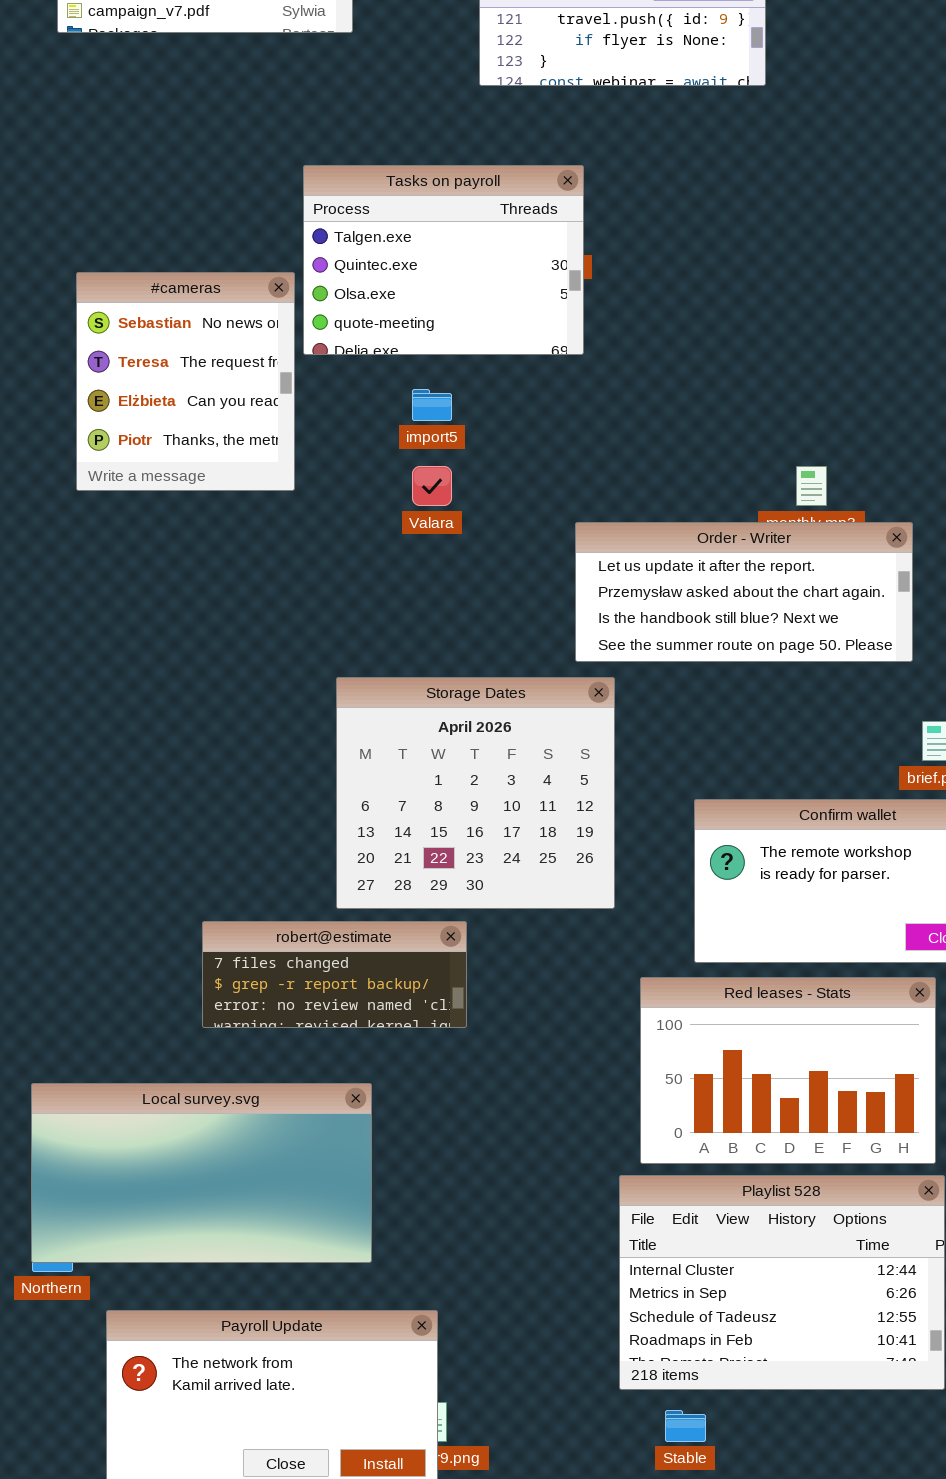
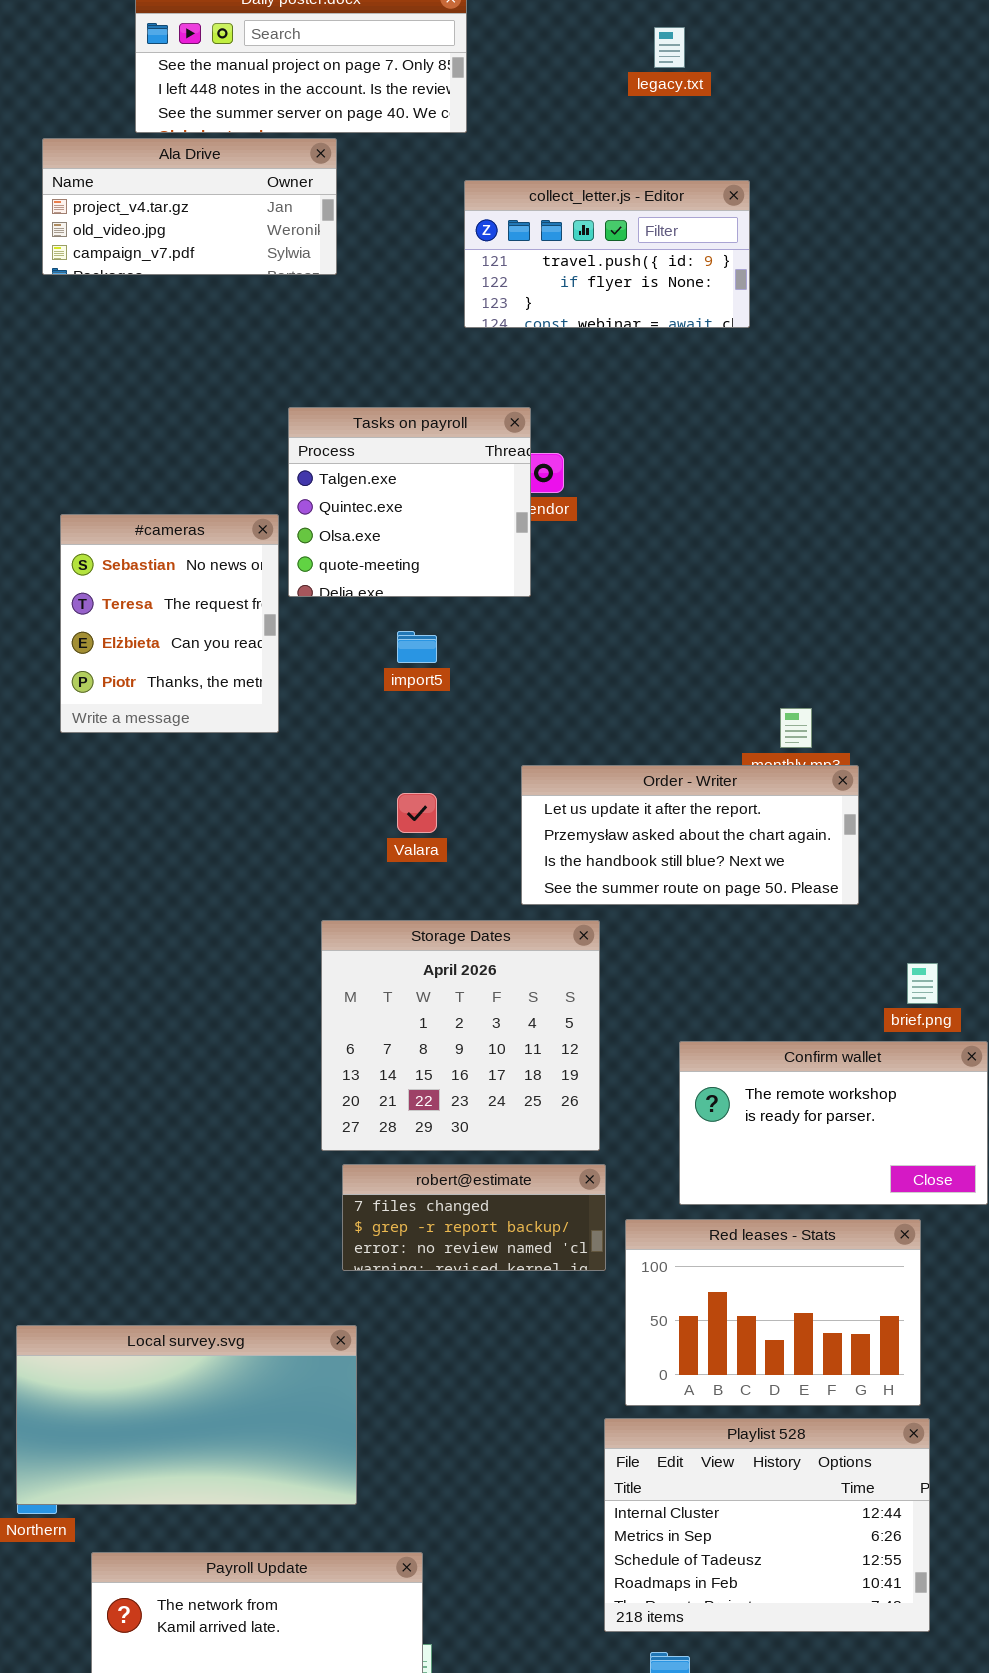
Tasks on payroll: [303,165,584,355] -> [288,407,531,597], resized
Valara: [412,466,452,506] -> [397,793,437,833], moved
Order - Writer: [575,522,913,662] -> [521,765,859,905], moved
robert@estimate: [202,921,467,1028] -> [342,1164,606,1271], moved

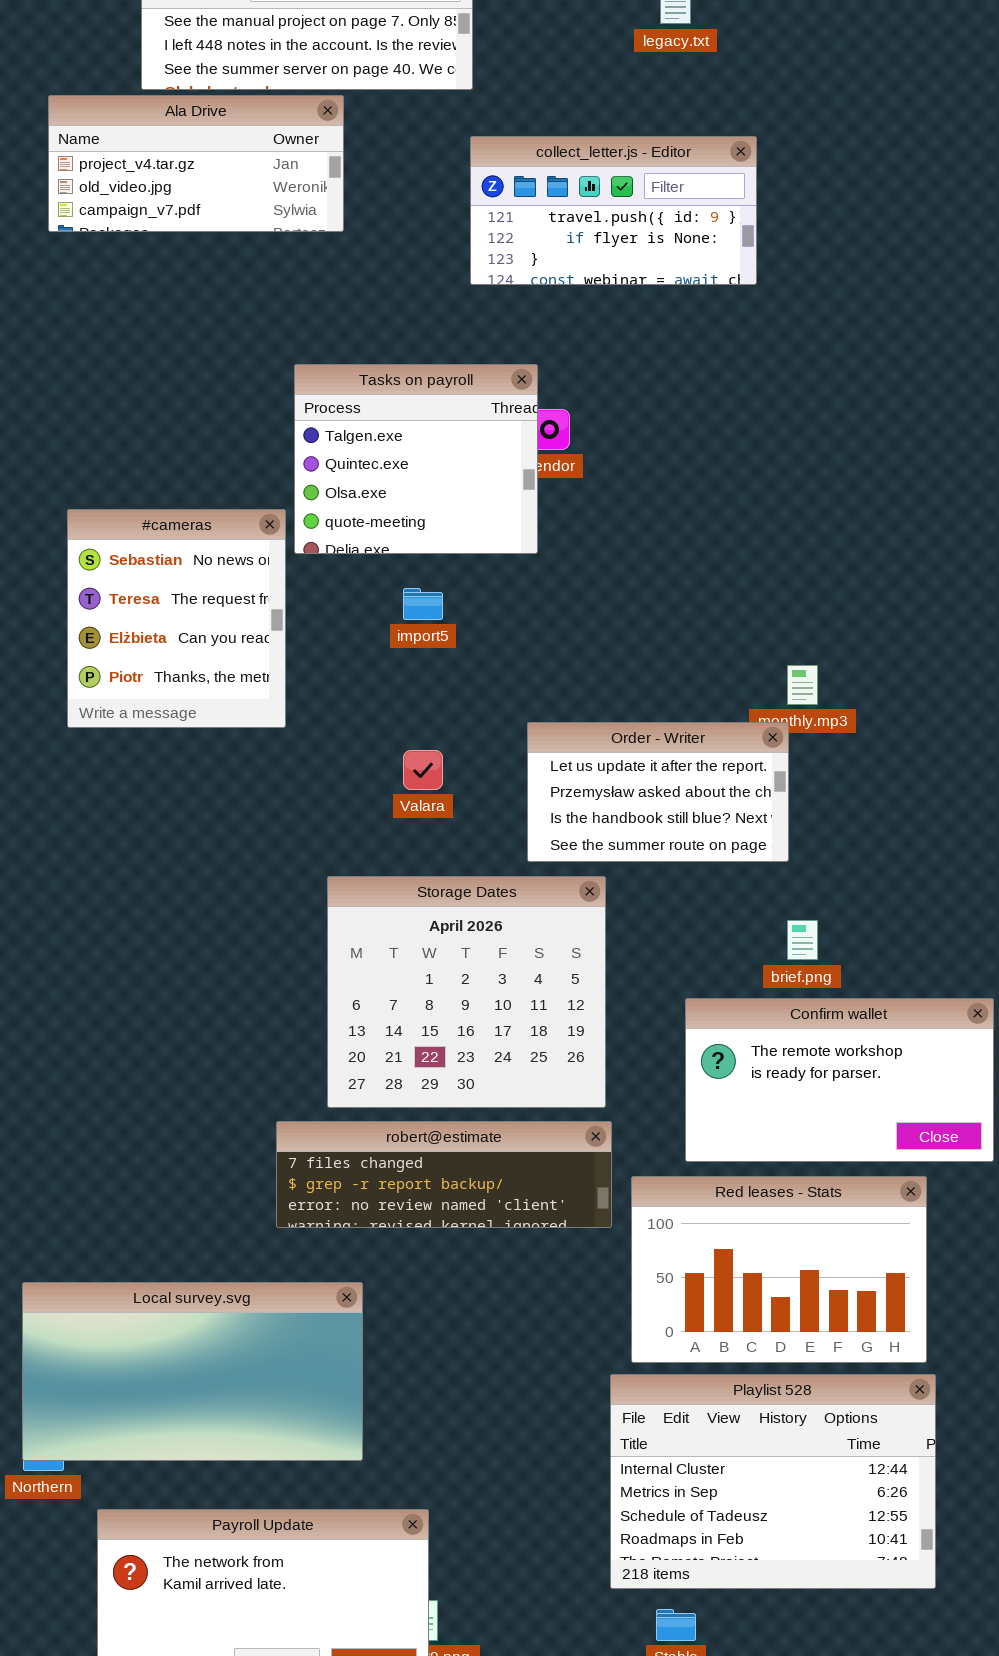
#cameras: [60,514,279,733] -> [67,509,286,728], moved
Order - Writer: [521,765,859,905] -> [527,722,789,862], resized
brief.png: [907,963,938,1004] -> [787,920,818,960], moved
robert@estimate: [342,1164,606,1271] -> [276,1121,612,1228], resized

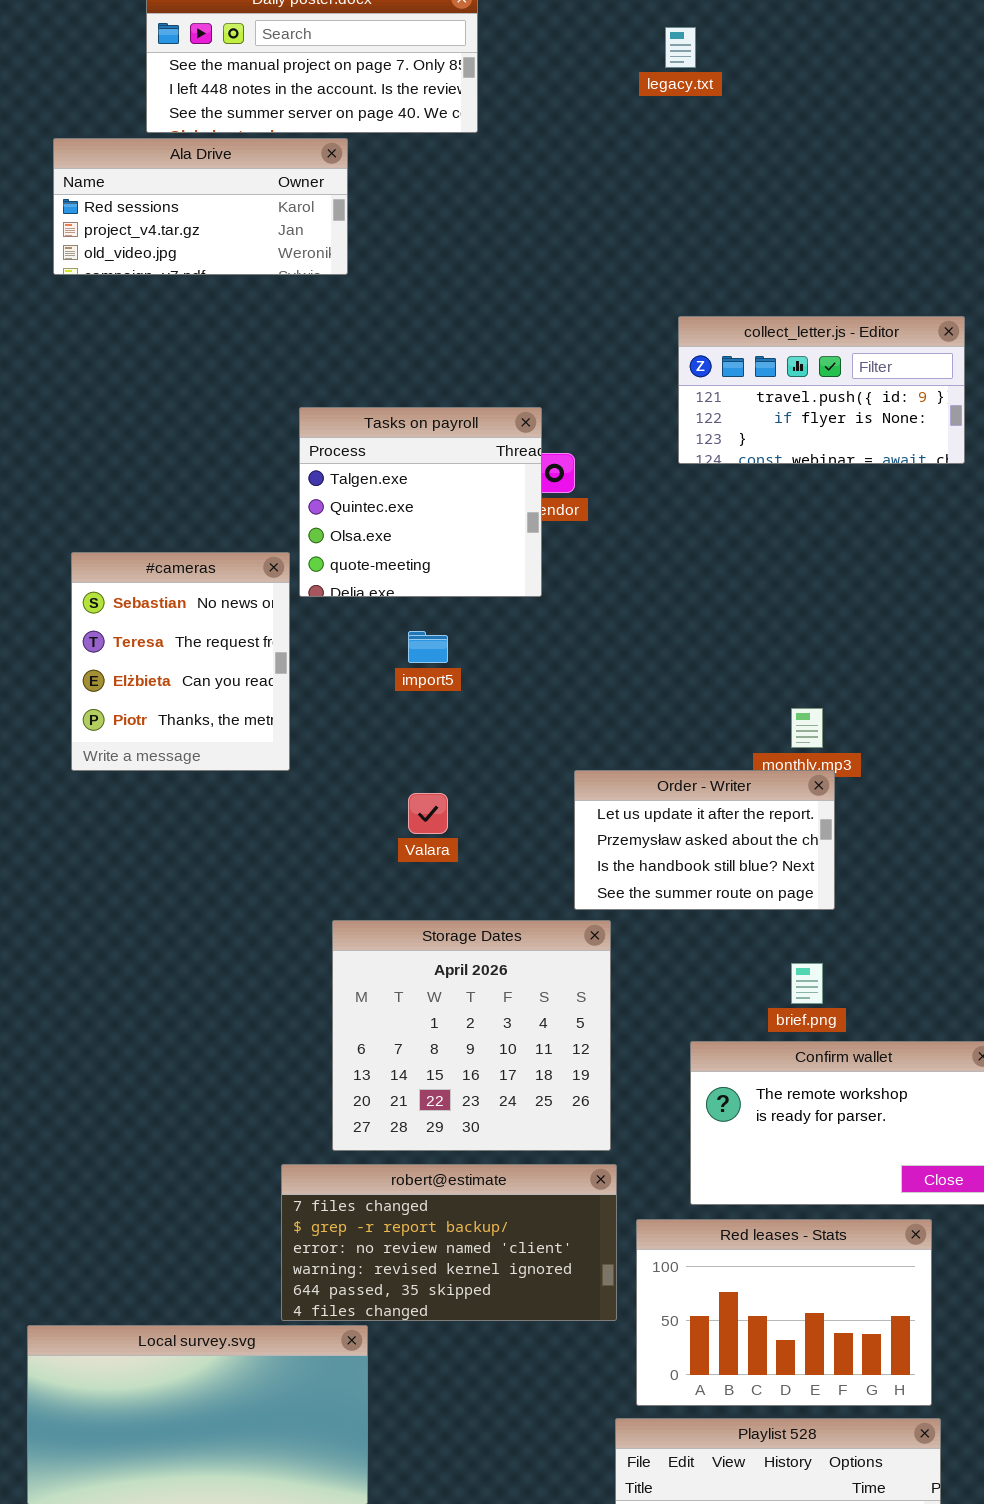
Ala Drive: [48,95,344,232] -> [53,138,348,275], scrolled up 1 row
collect_letter.js - Editor: [470,136,757,285] -> [678,316,965,464], moved
Order - Writer: [527,722,789,862] -> [574,770,835,910], moved
robert@estimate: [276,1121,612,1228] -> [281,1164,617,1321], resized

